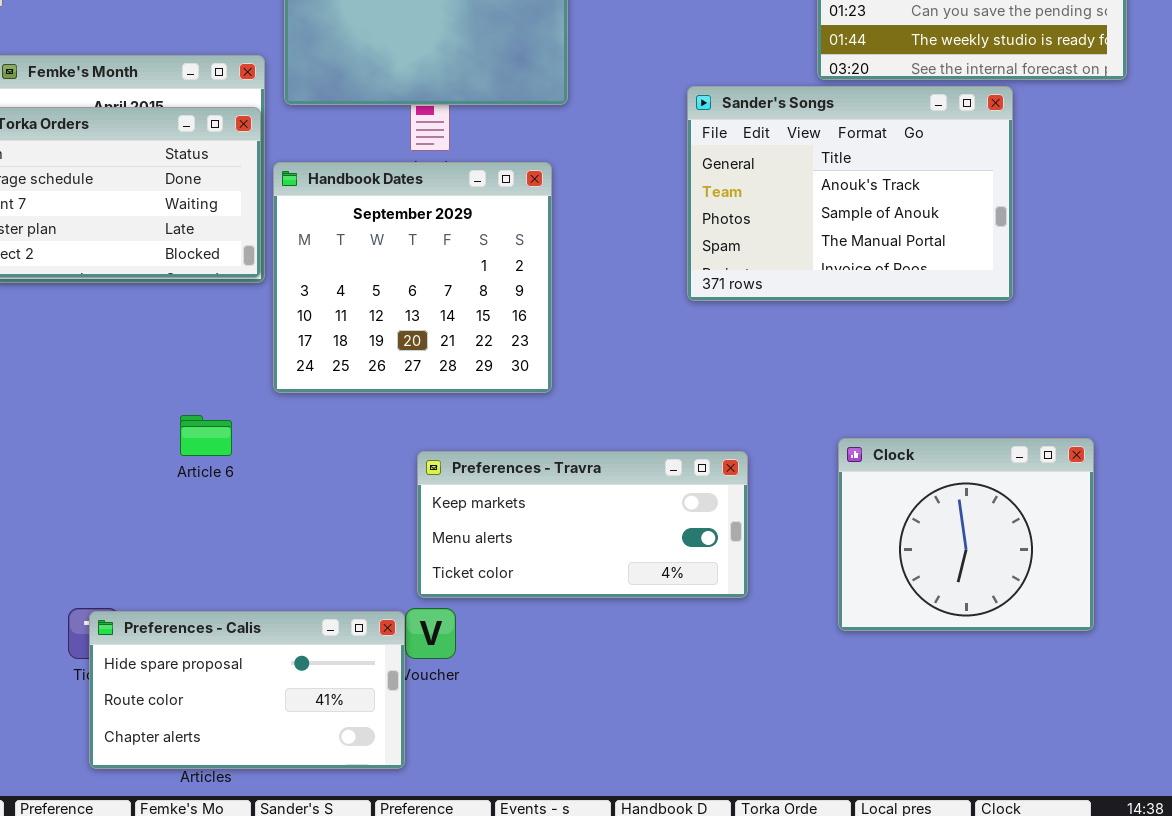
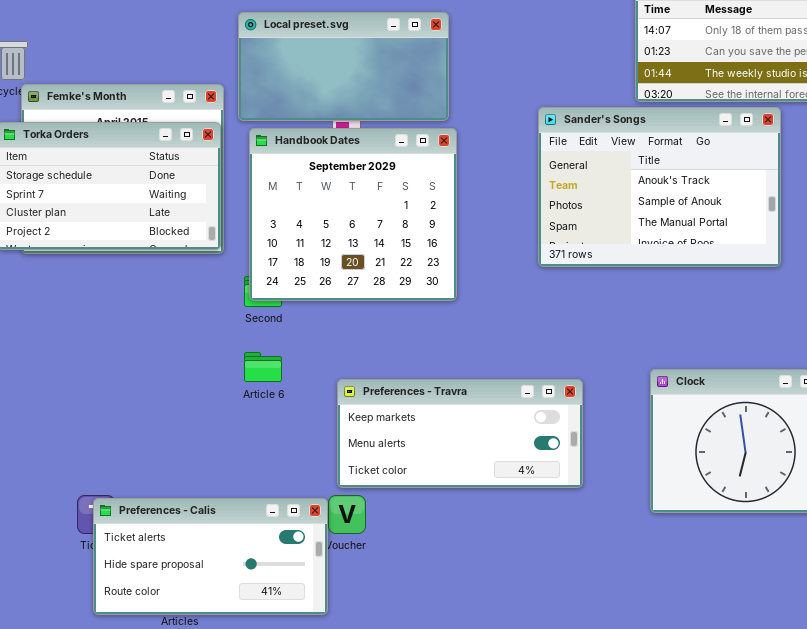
Handbook Dates: [273,162,552,393] -> [249,128,457,301], moved
Article 6: [180,415,232,456] -> [244,352,282,382], moved
Preferences - Calis: [89,611,405,769] -> [93,498,328,615], scrolled up 1 row

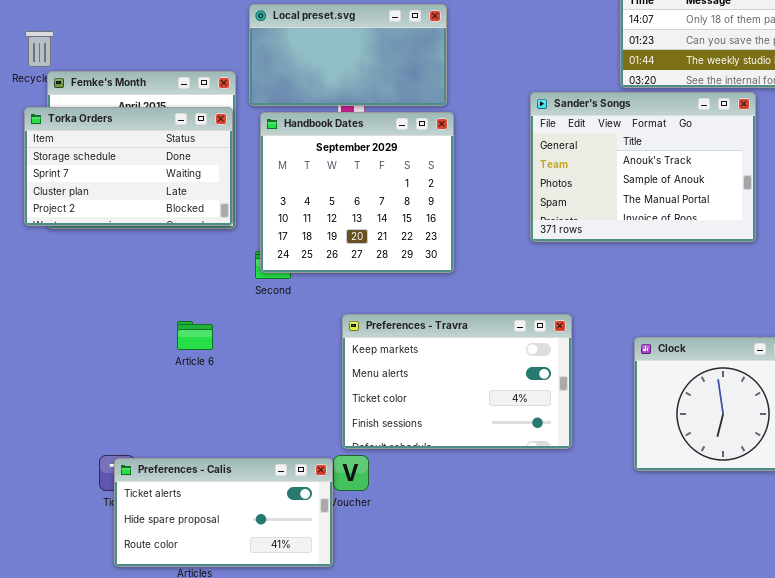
Article 6: [244,352,282,382] -> [177,321,213,350], moved
Preferences - Travra: [337,379,583,488] -> [342,314,572,449], resized

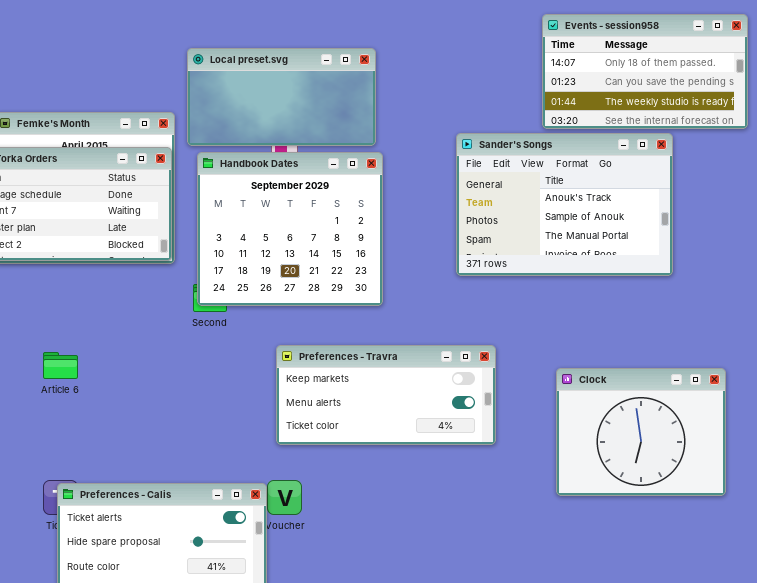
Preferences - Travra: [342,314,572,449] -> [276,345,496,445], resized
Article 6: [177,321,213,350] -> [43,352,78,379], moved

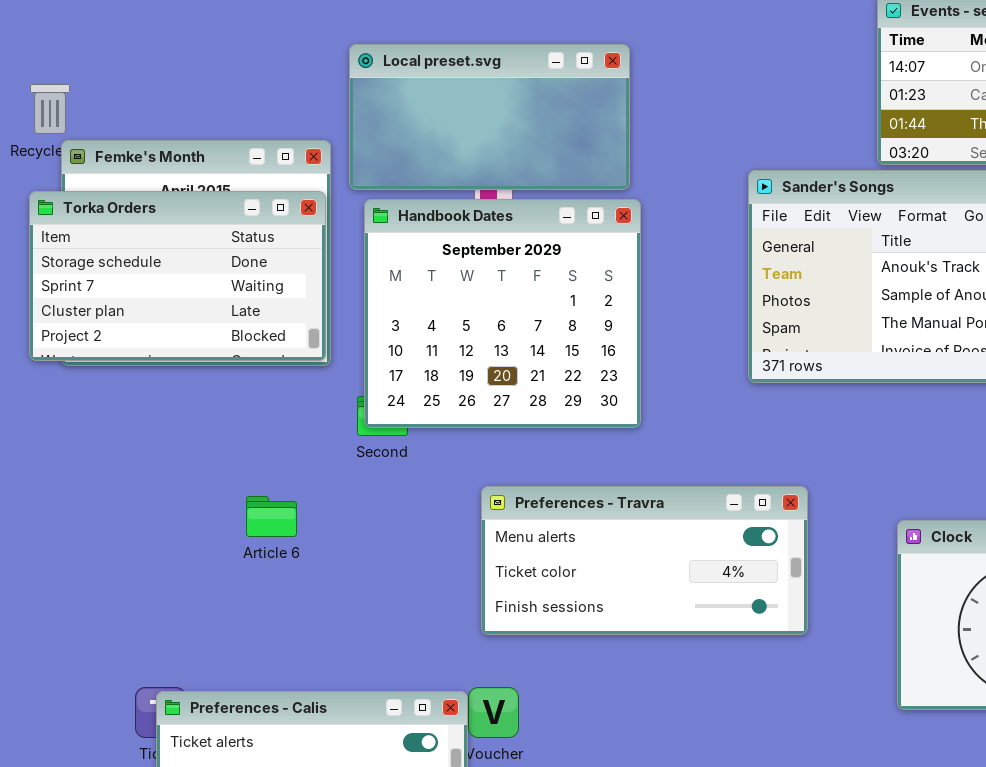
Preferences - Travra: [276,345,496,445] -> [481,486,808,635], scrolled down 1 row
Article 6: [43,352,78,379] -> [246,496,297,537], moved

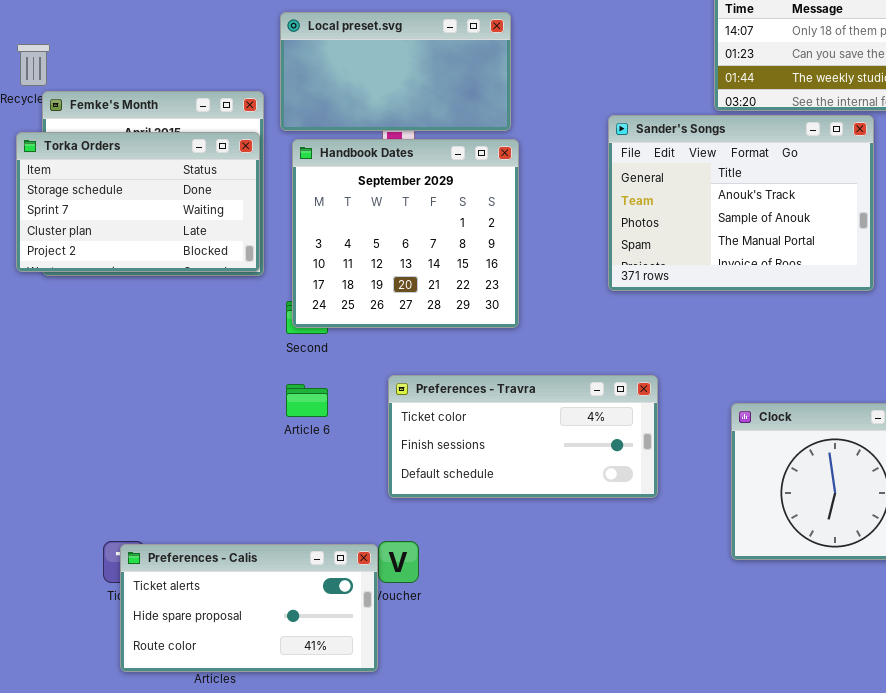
Preferences - Travra: [481,486,808,635] -> [388,375,658,498], scrolled down 1 row
Article 6: [246,496,297,537] -> [286,384,328,417], moved

